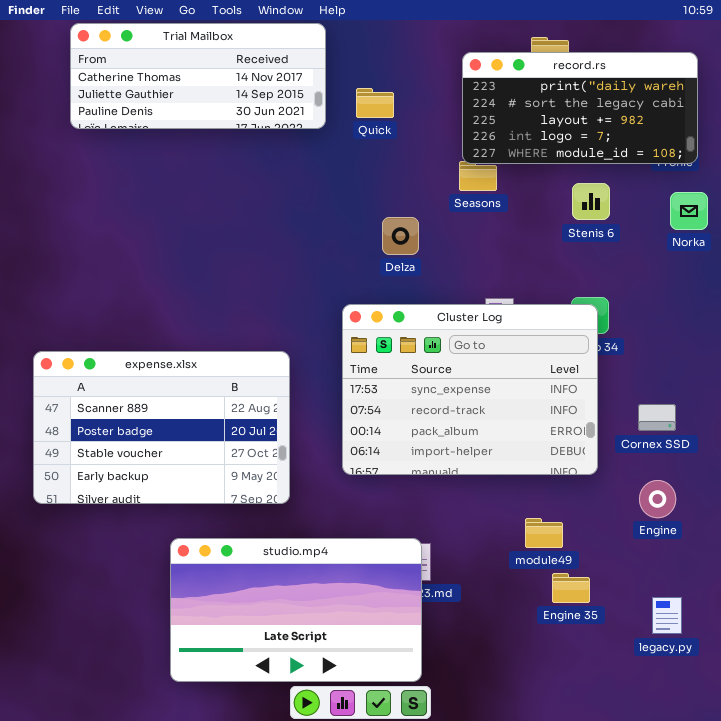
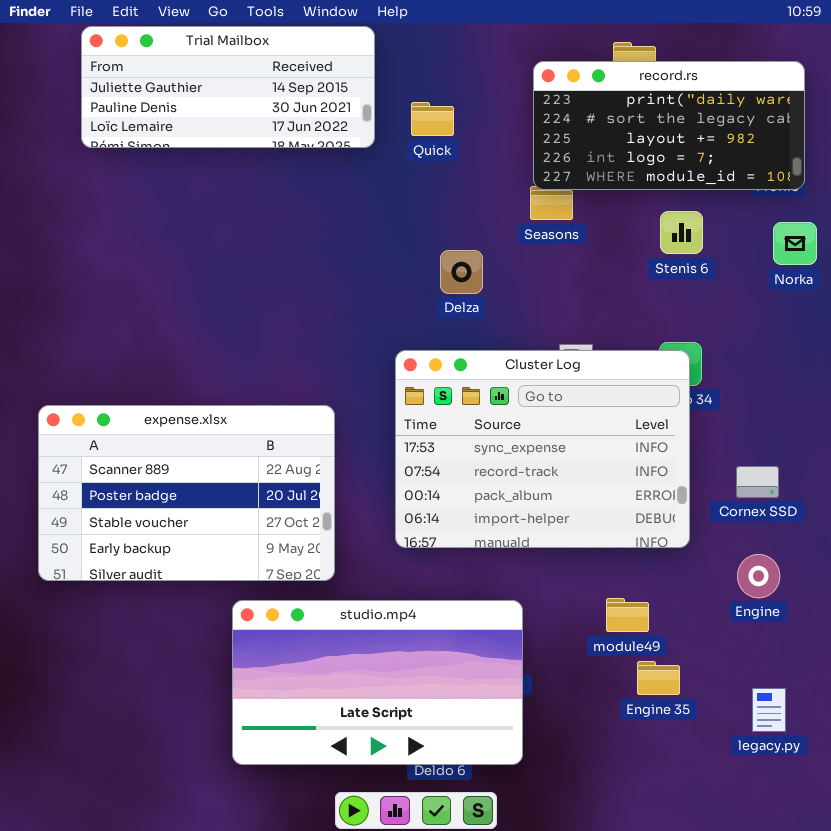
Trial Mailbox: [70,23,326,129] -> [81,26,375,148], scrolled down 1 row
studio.mp4: [170,538,422,682] -> [232,600,523,765], moved

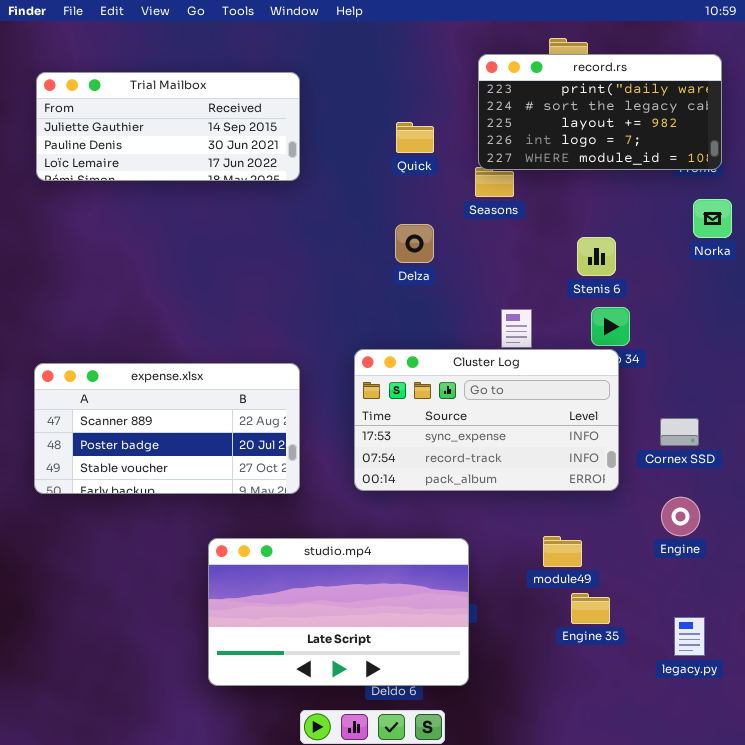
Trial Mailbox: [81,26,375,148] -> [36,72,300,181], moved
Quick: [411,102,454,136] -> [396,122,434,153], moved
Stenis 6: [660,211,703,254] -> [577,237,616,276], moved
Cluster Log: [395,350,690,548] -> [354,349,619,491], resized
expense.xlsx: [38,405,335,581] -> [34,363,300,494], resized

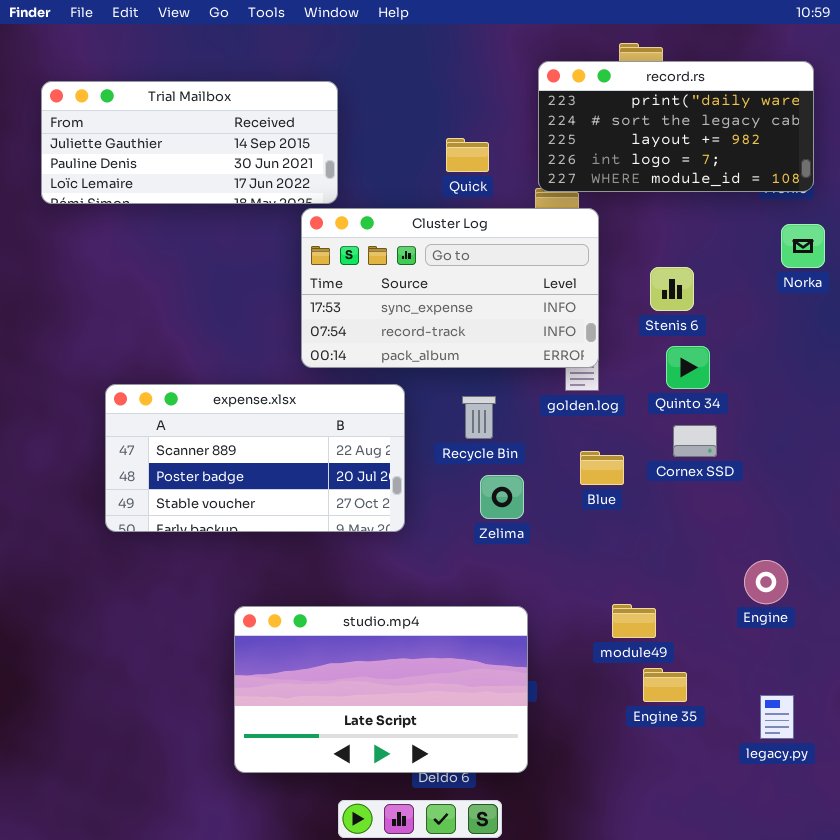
Cluster Log: [354,349,619,491] -> [301,208,599,368], moved
expense.xlsx: [34,363,300,494] -> [105,384,405,532], moved
Cornex SSD: [660,418,699,446] -> [673,425,717,457], moved

